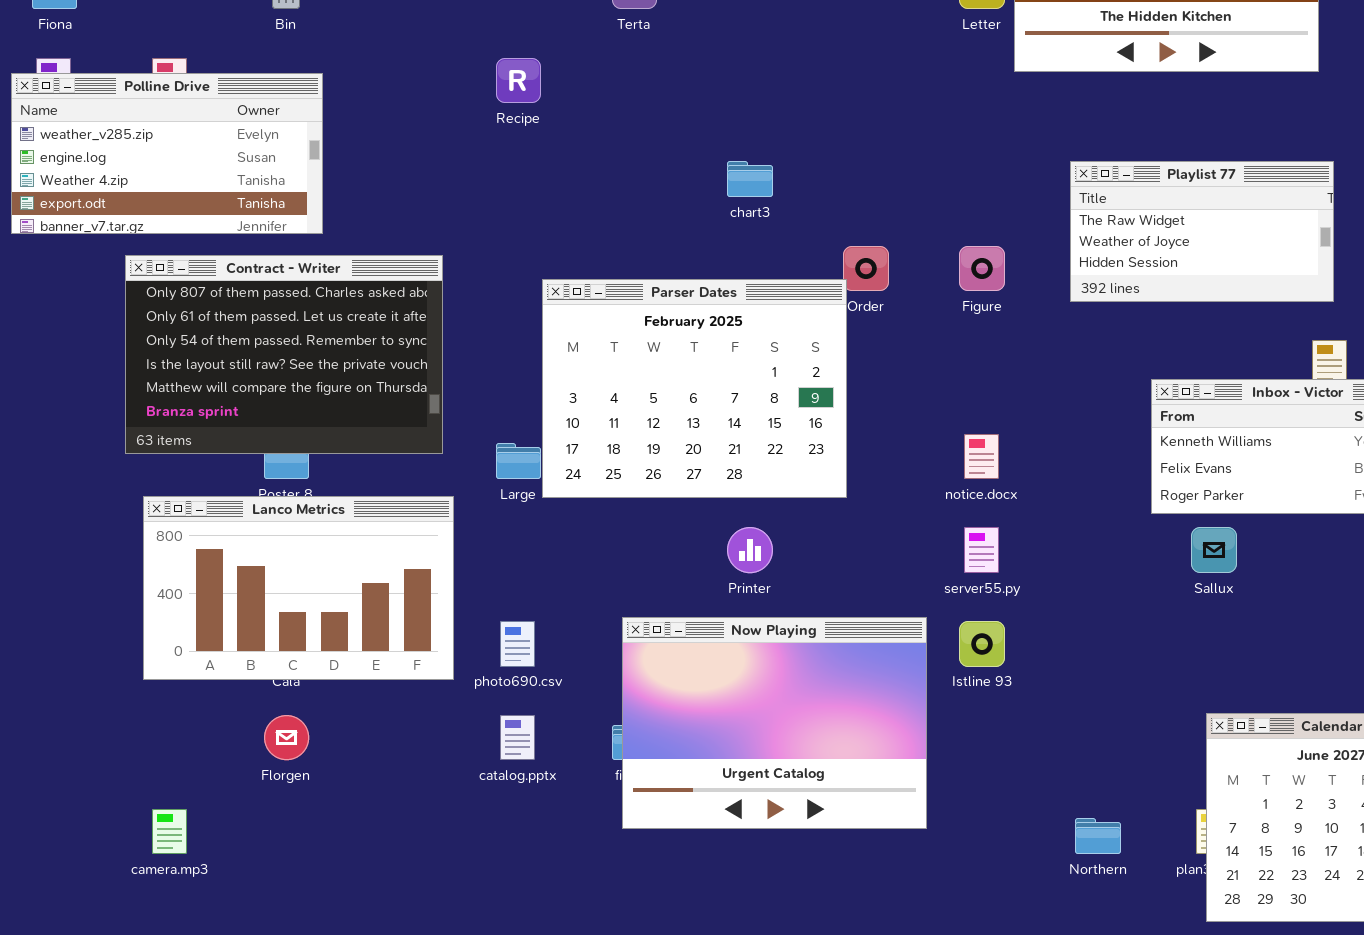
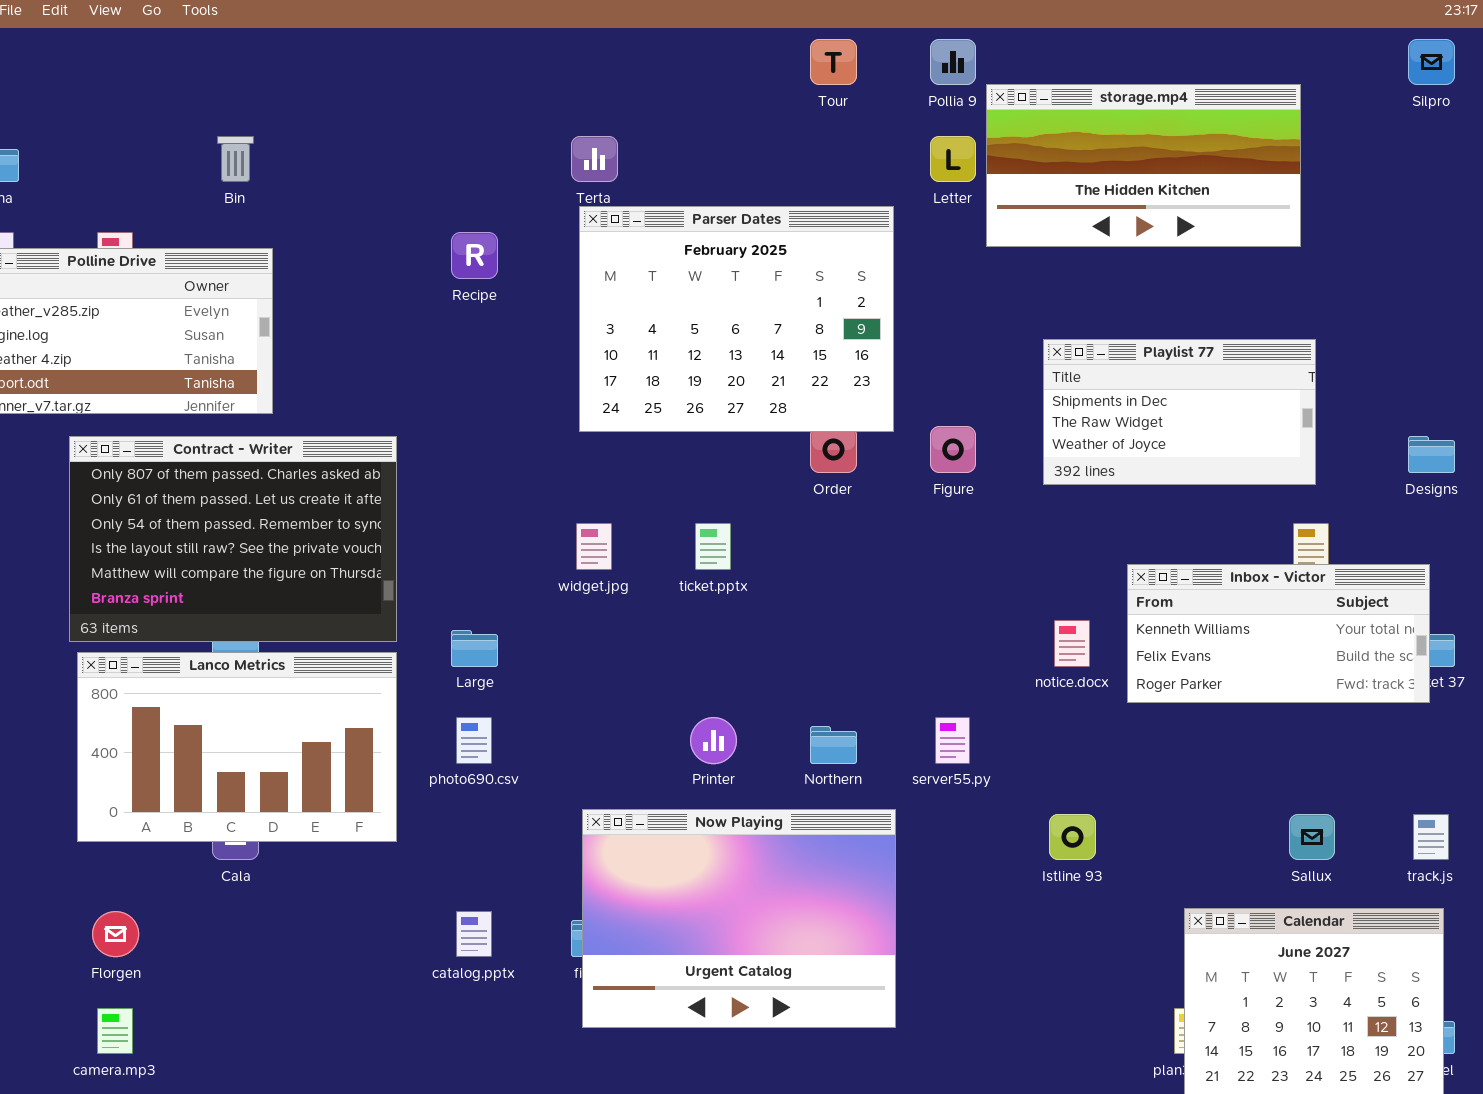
Playlist 77: [1070,161,1334,302] -> [1043,339,1316,485], scrolled up 1 row
Parser Dates: [542,279,847,498] -> [579,206,894,432], moved
notice.docx: [964,434,999,479] -> [1054,620,1090,667], moved
Lanco Metrics: [143,496,454,680] -> [77,652,397,842], moved
Sallux: [1191,527,1237,573] -> [1289,814,1335,860], moved
photo690.csv: [500,621,535,667] -> [456,717,492,764], moved
Istline 93: [959,621,1005,667] -> [1049,814,1096,860], moved
Florgen: [264,715,309,760] -> [92,911,139,957], moved
Northern: [1075,818,1121,854] -> [810,726,857,764], moved

